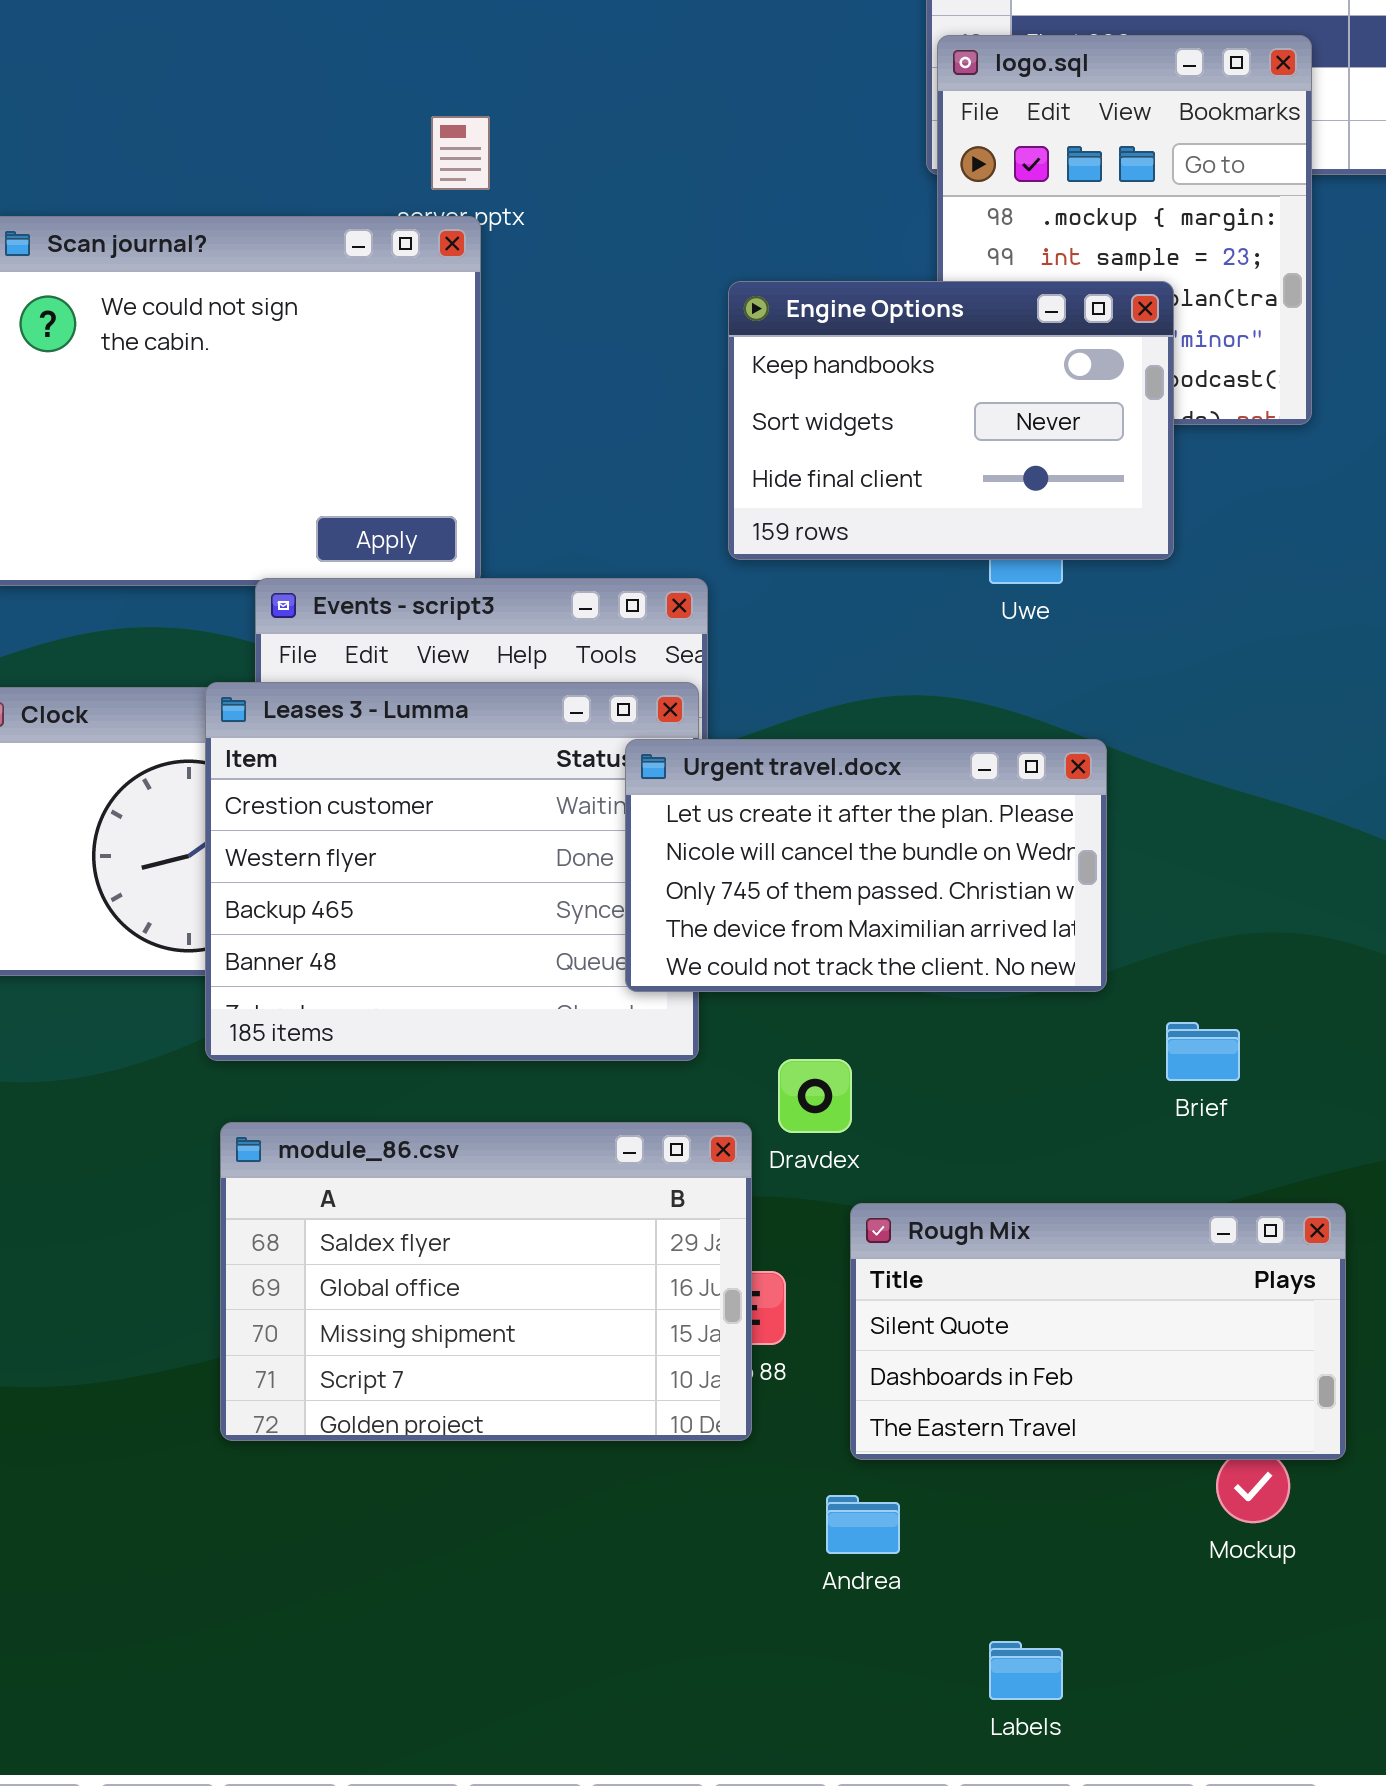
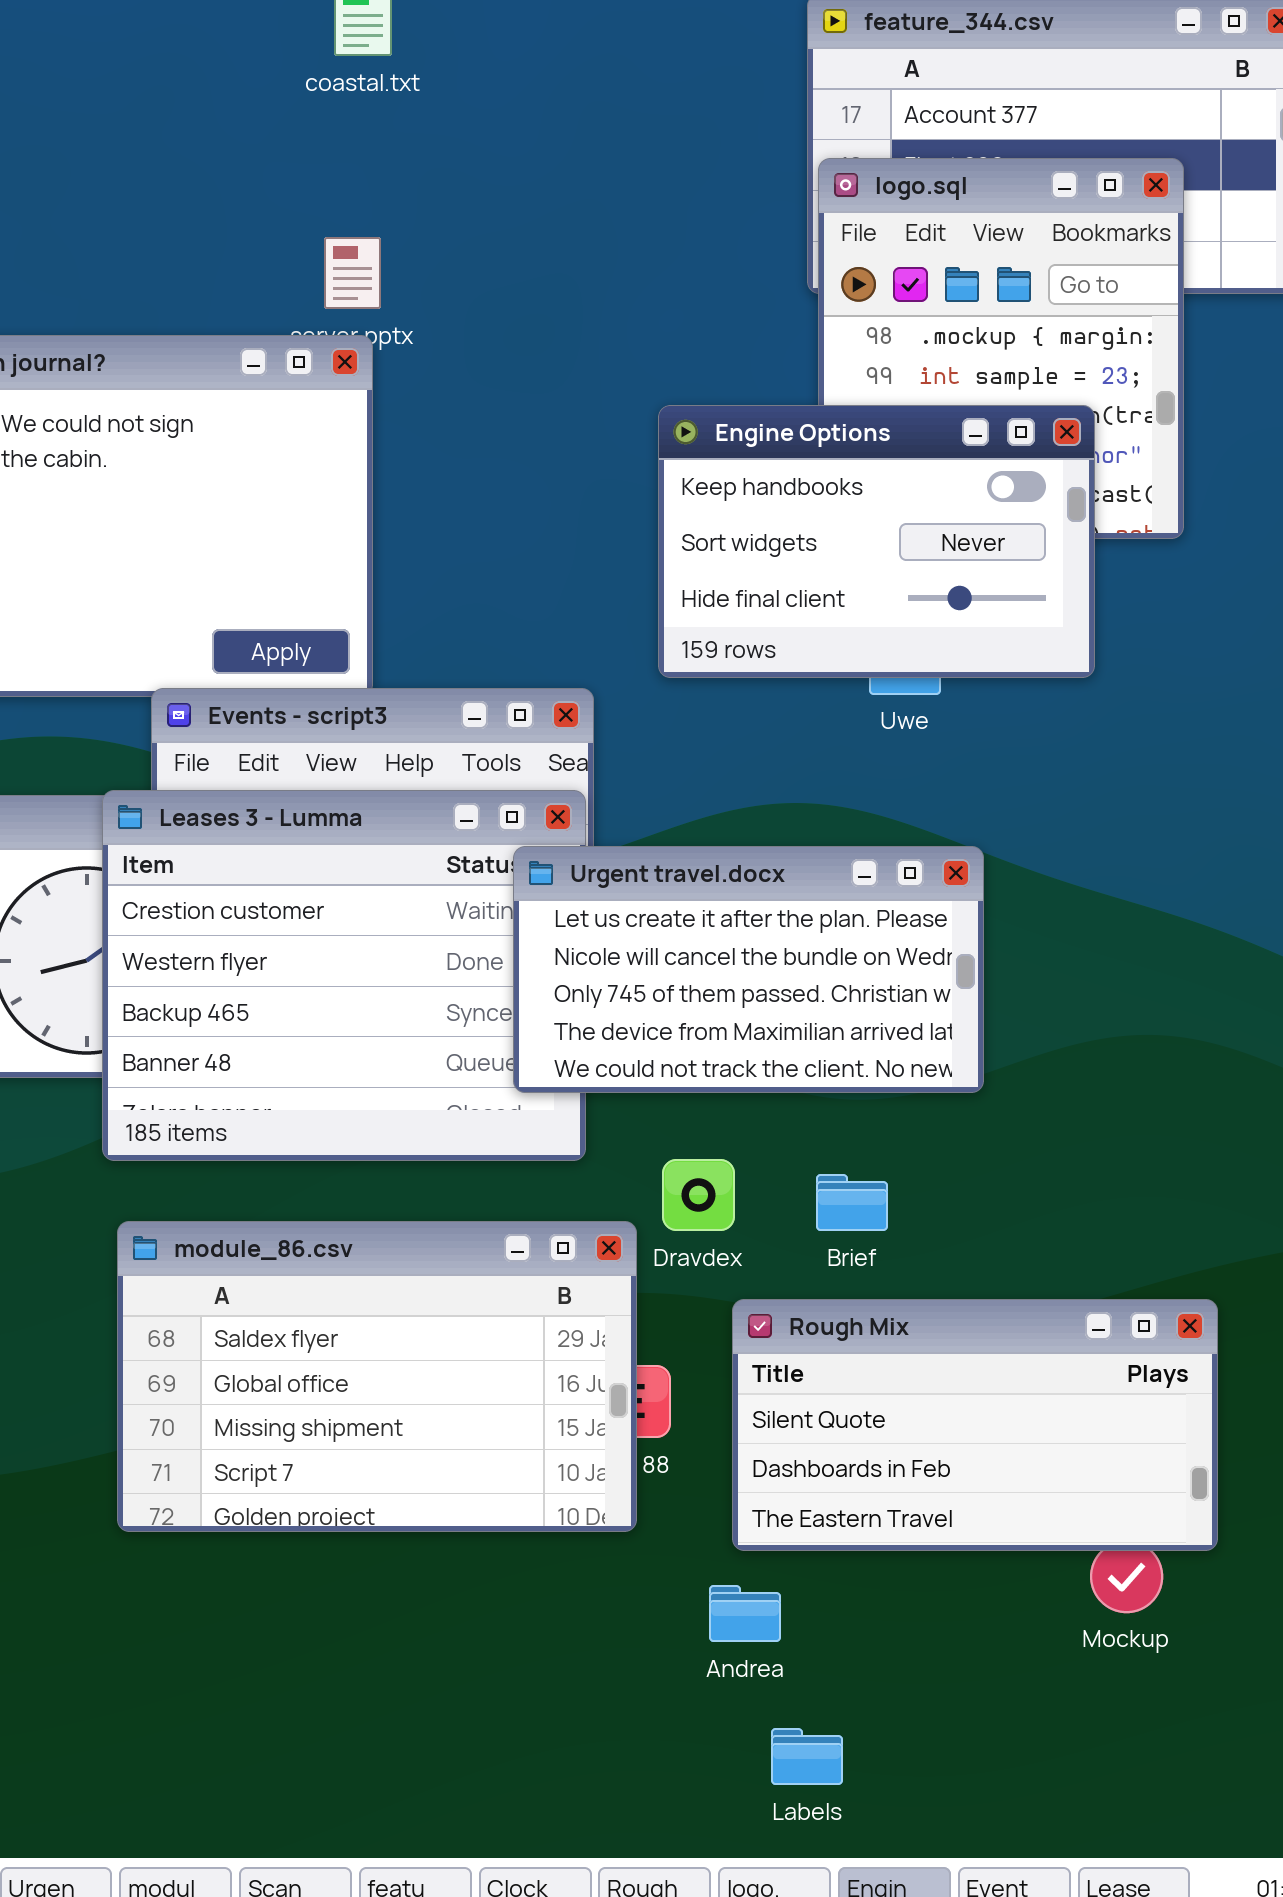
Engine Options: [728,281,1174,560] -> [658,405,1095,678], moved
Brief: [1166,1022,1240,1081] -> [816,1174,888,1231], moved
Labels: [989,1641,1063,1700] -> [771,1728,843,1785], moved

